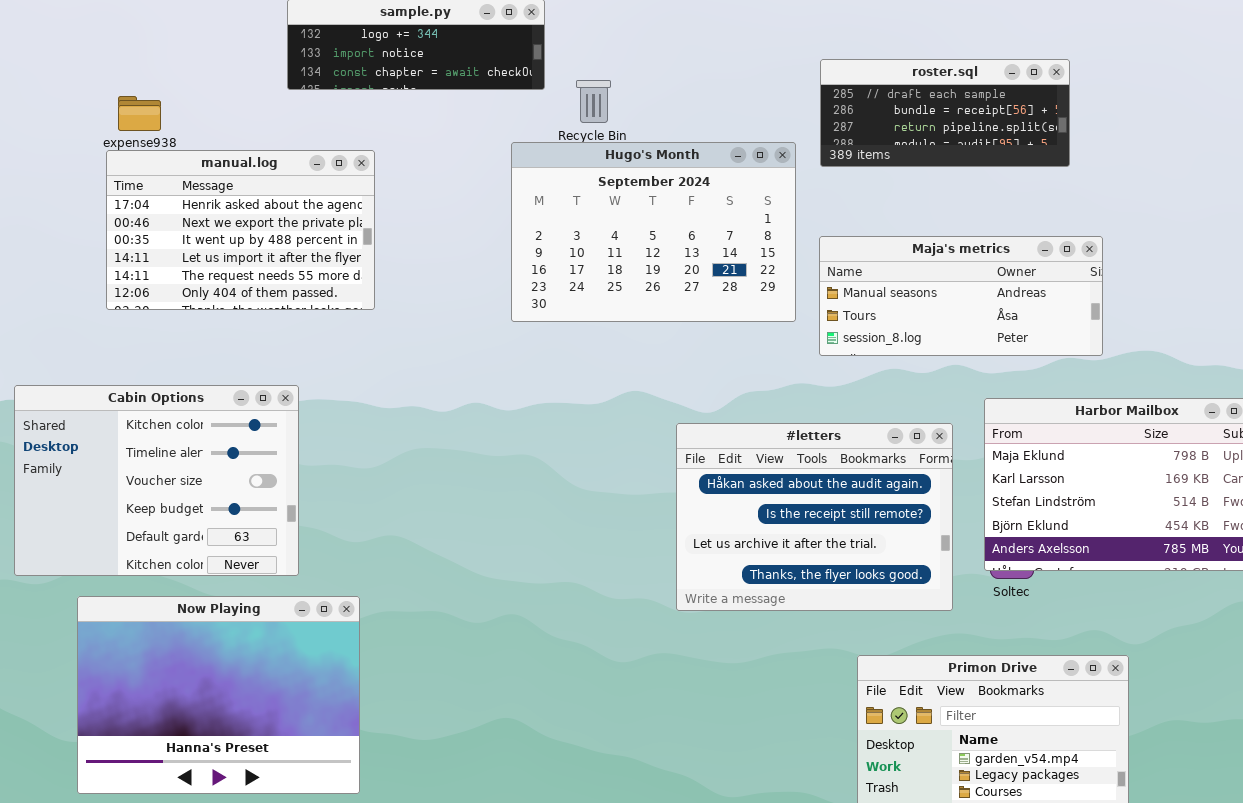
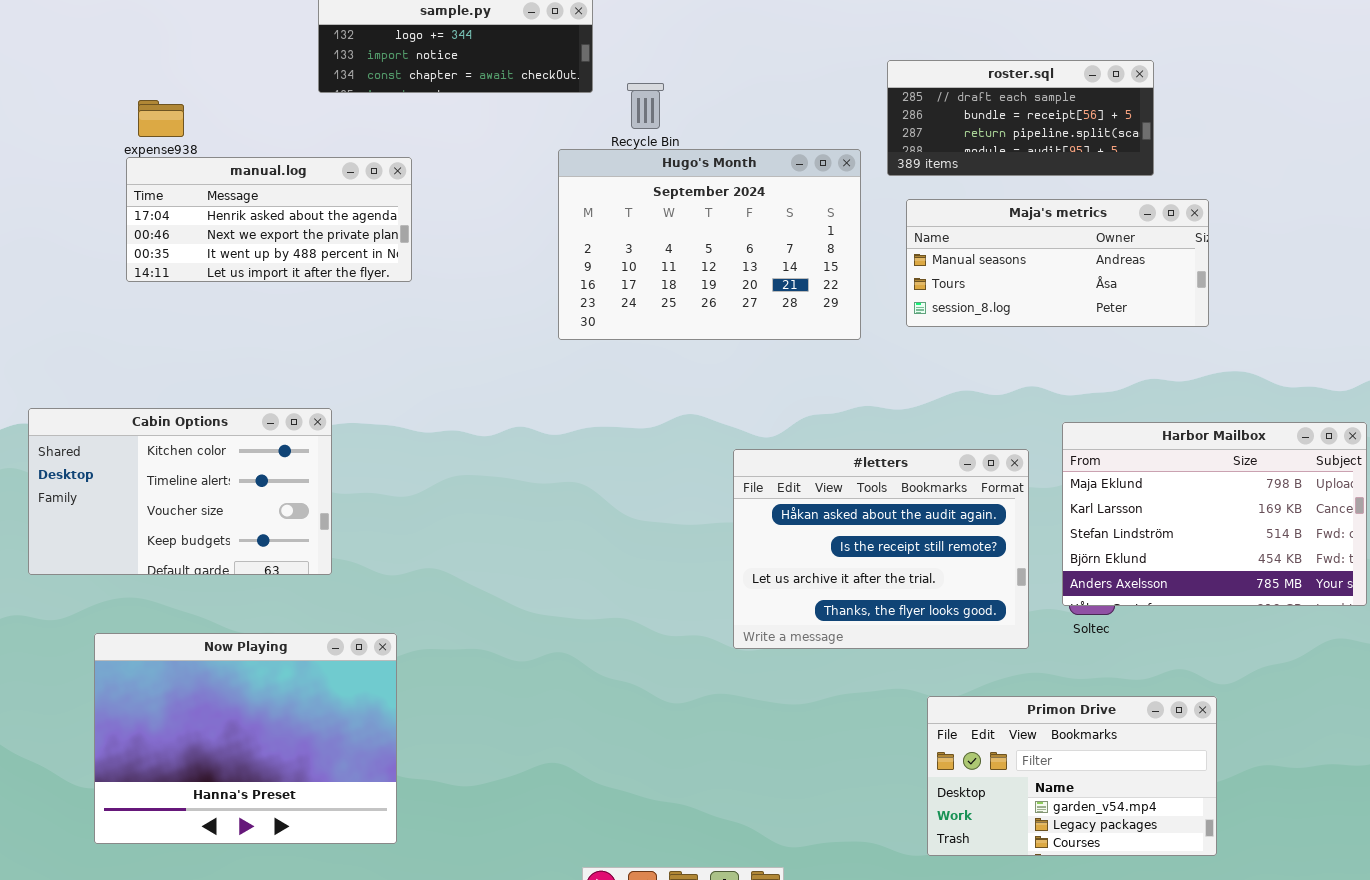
manual.log: [106,150,375,310] -> [126,157,412,282], resized
Maja's metrics: [819,236,1103,356] -> [906,199,1209,327], moved
Cabin Options: [14,385,299,576] -> [28,408,332,575], resized

